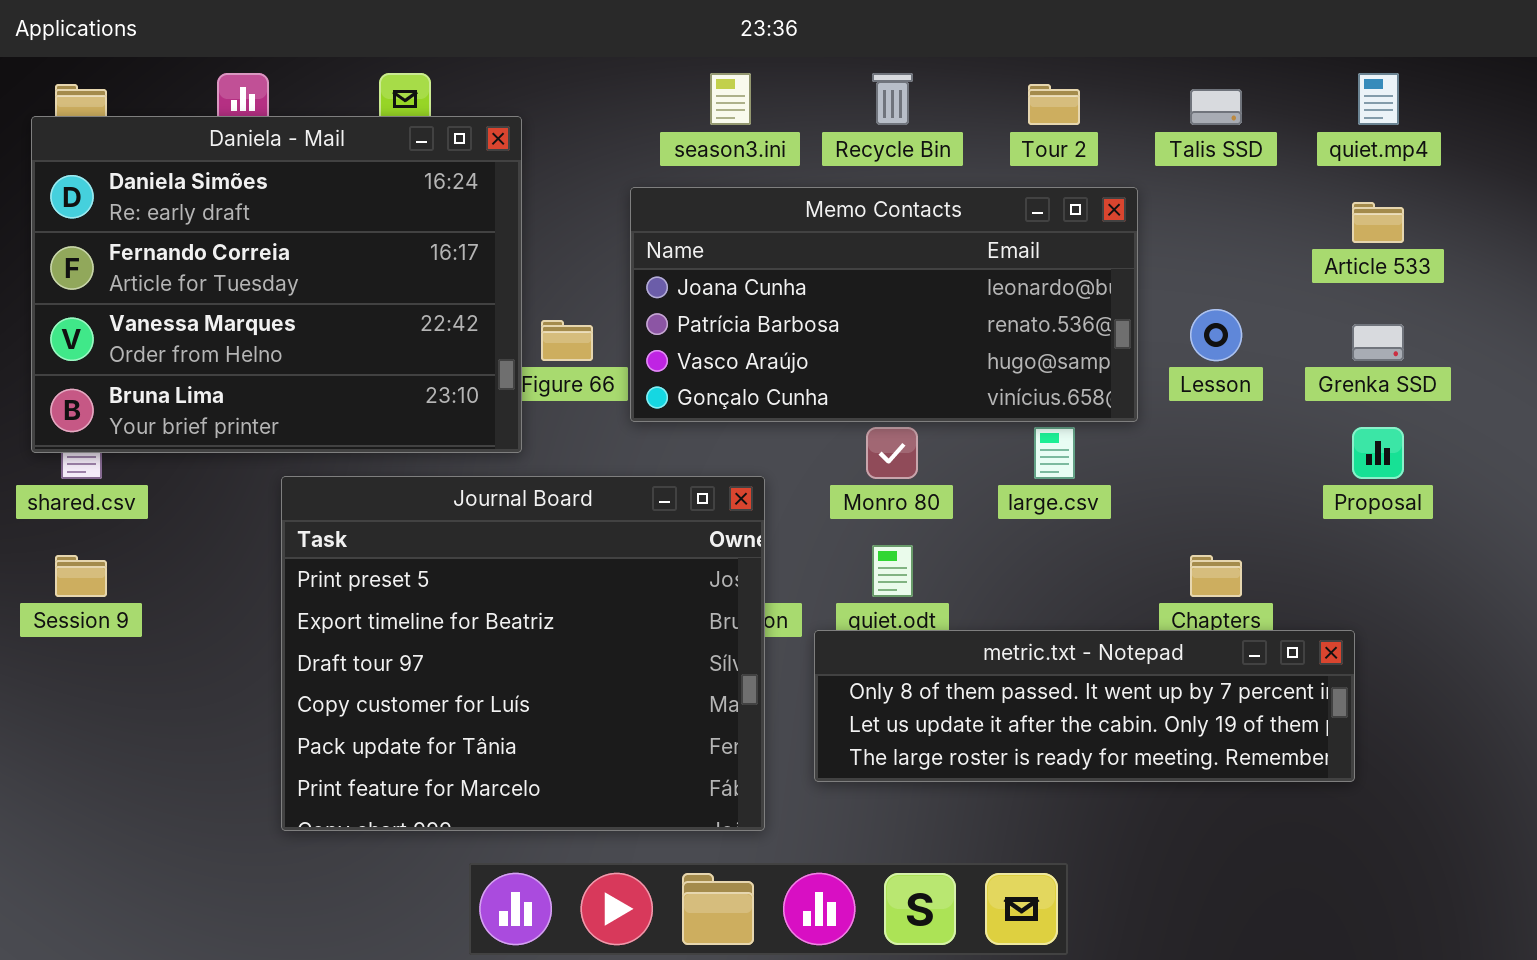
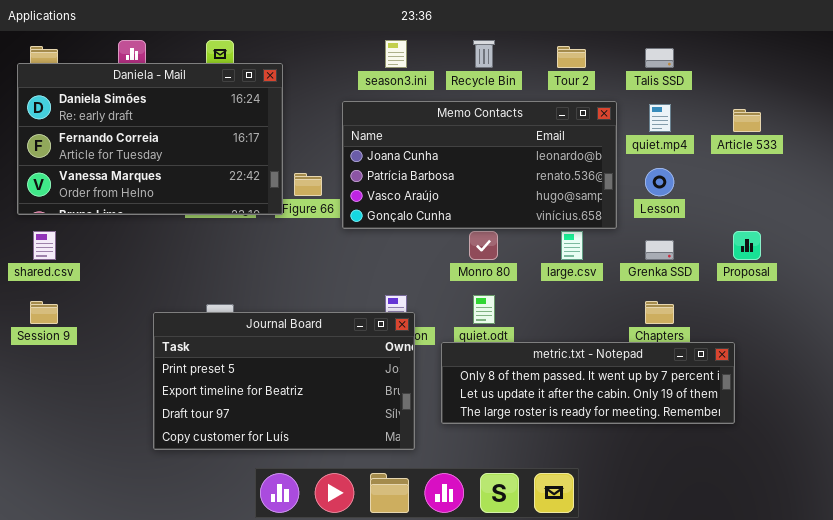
quiet.mp4: [1358,73,1399,125] -> [649,104,671,132], moved
Daniela - Mail: [31,116,522,453] -> [17,63,283,215], resized
Grenka SSD: [1352,324,1404,361] -> [645,240,674,260], moved
Journal Board: [281,476,765,831] -> [153,312,415,450], resized

